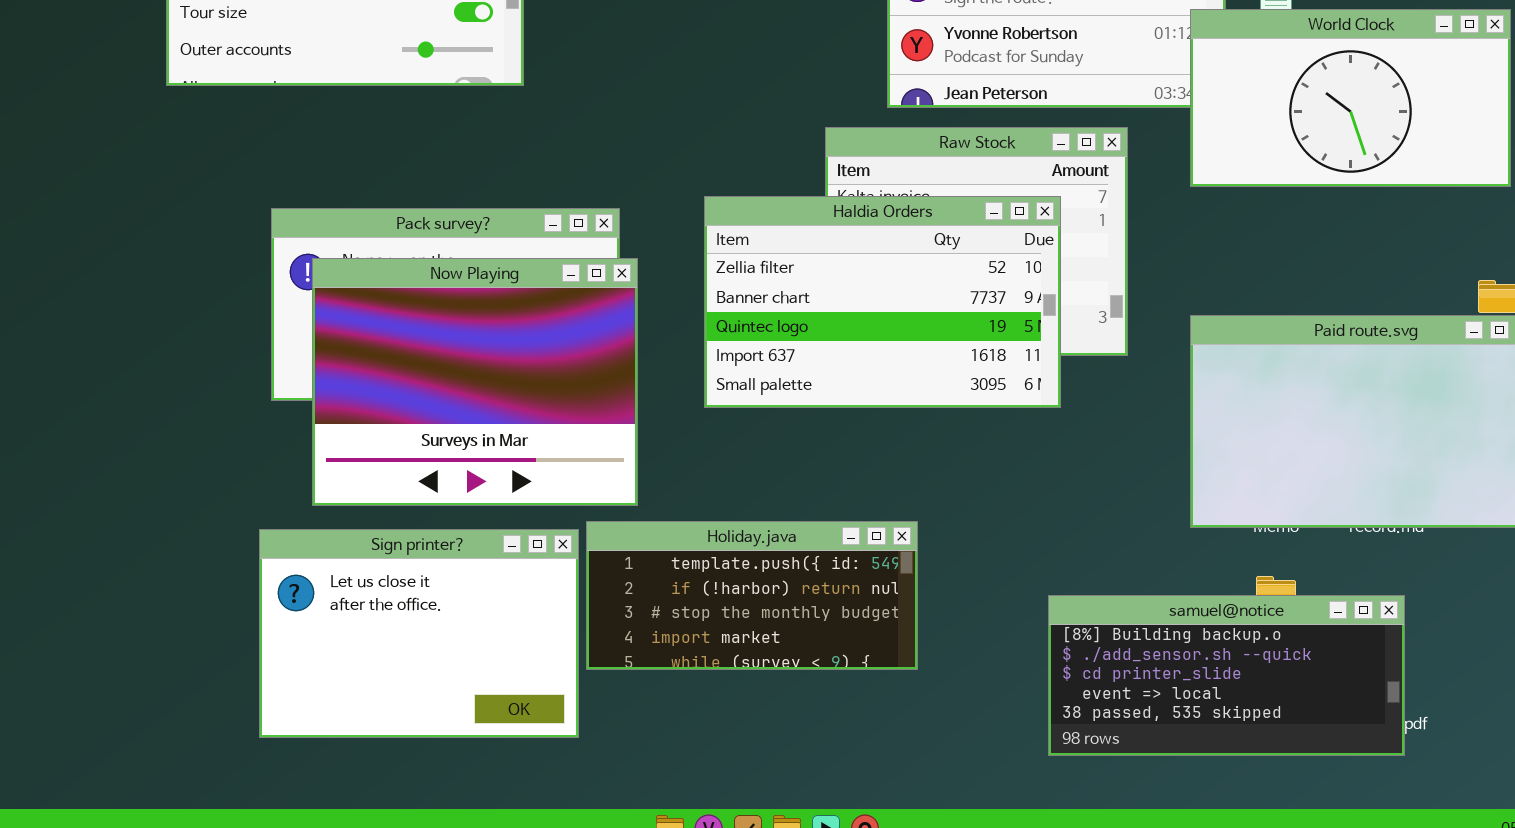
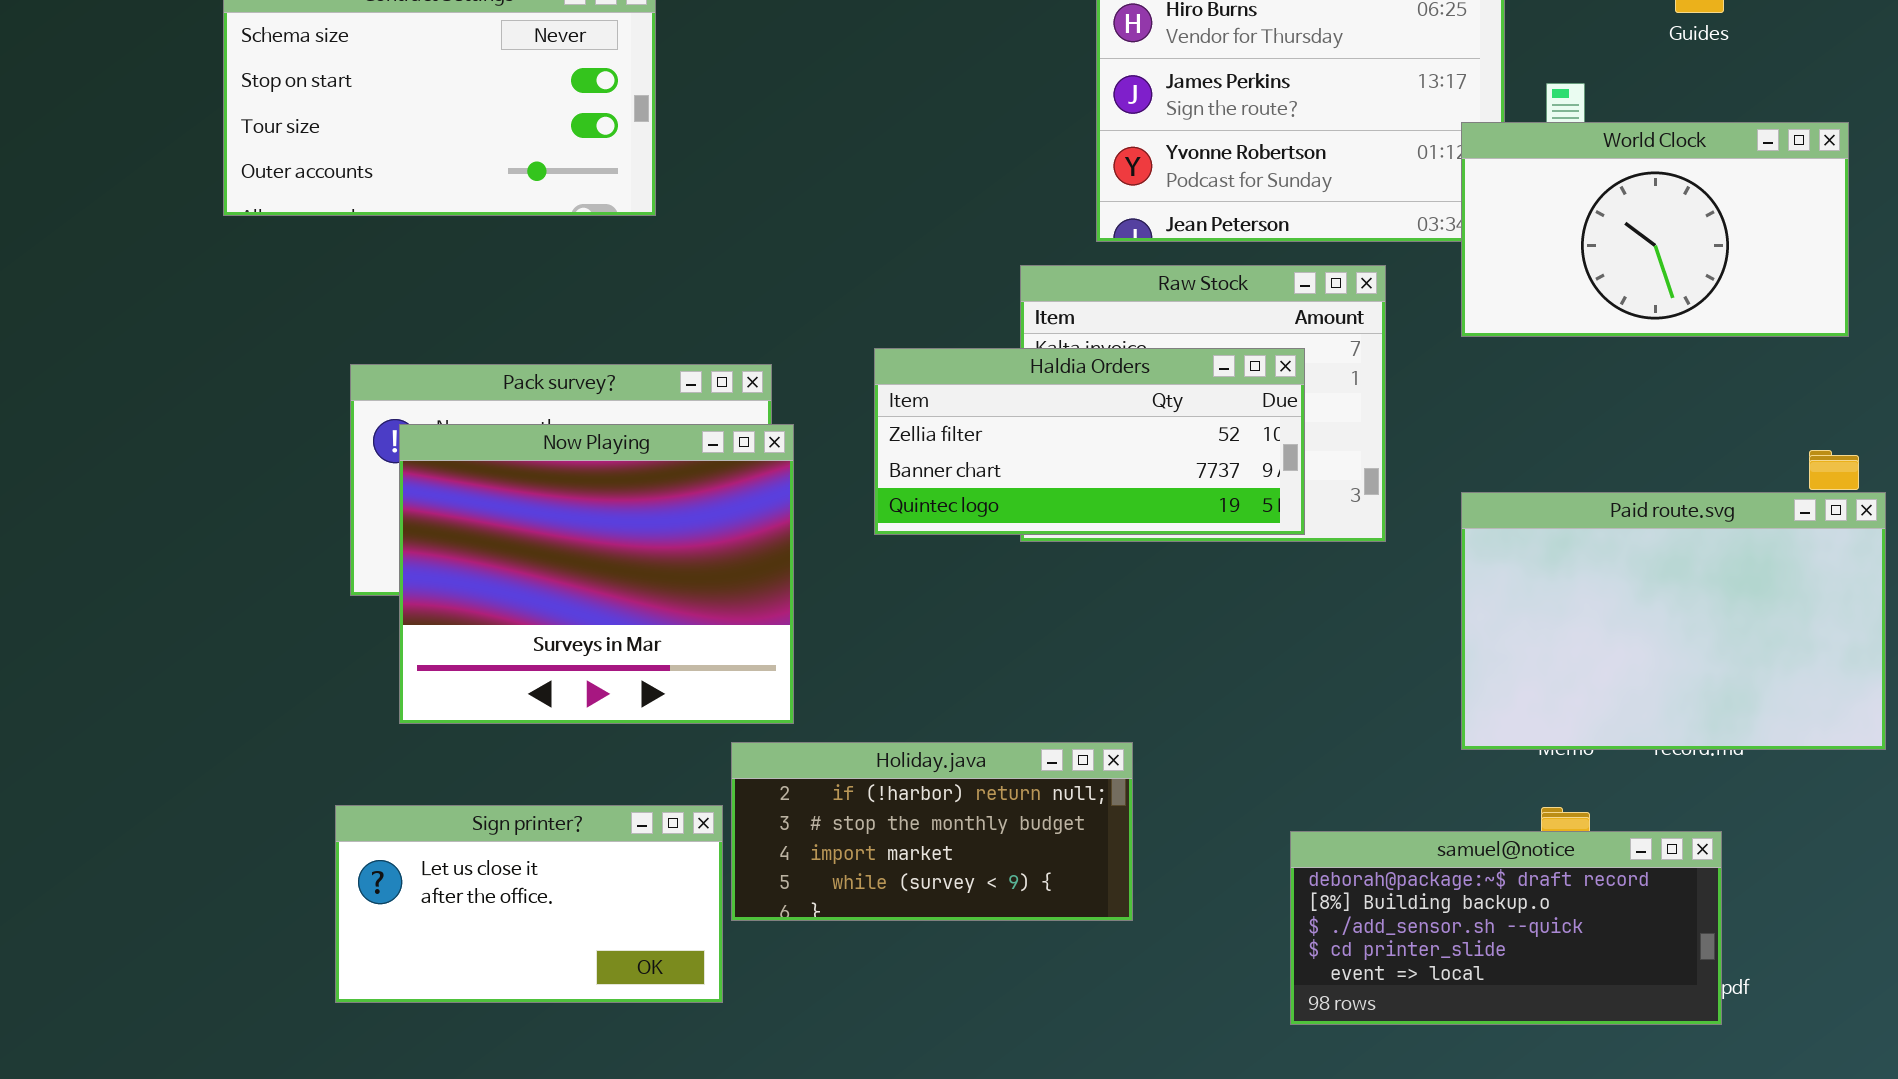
Haldia Orders: [704,196,1061,408] -> [874,348,1305,535], resized
Holiday.java: [586,521,918,670] -> [731,742,1133,921], scrolled down 1 row
Sign printer?: [259,529,579,738] -> [335,805,723,1003], resized
samuel@notice: [1048,595,1405,756] -> [1290,831,1722,1025], scrolled up 1 row

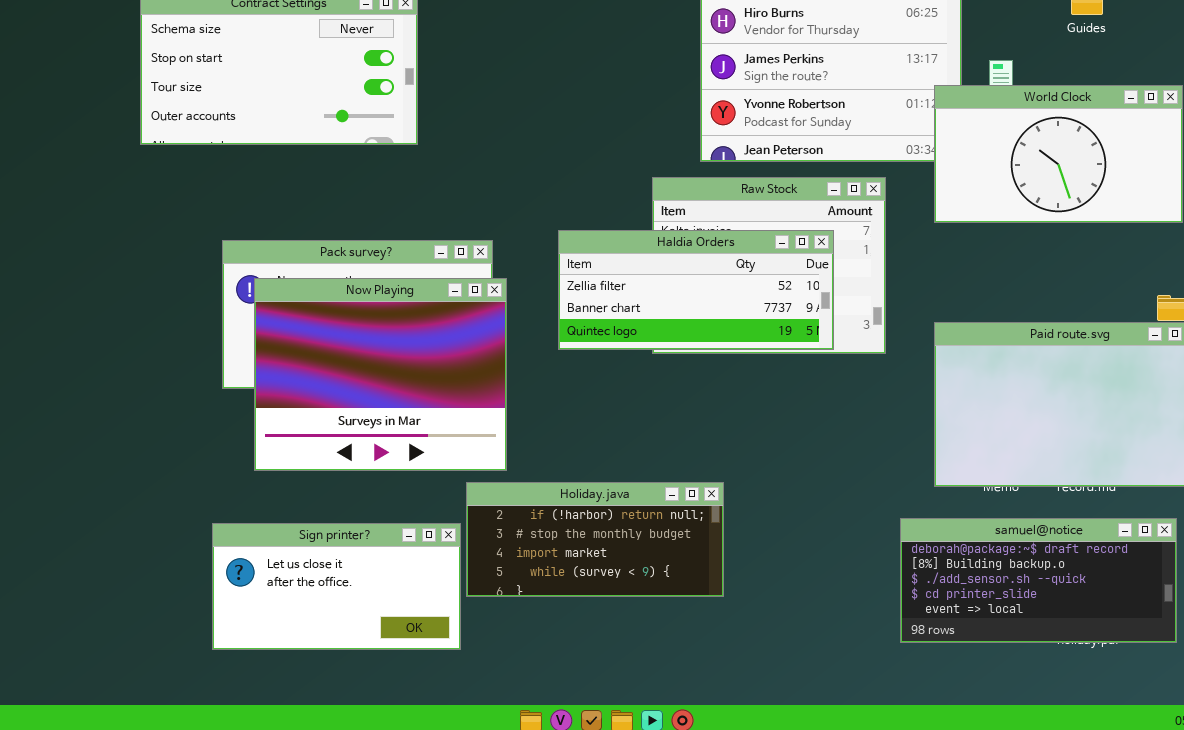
samuel@notice: [1290,831,1722,1025] -> [900,518,1177,643], moved

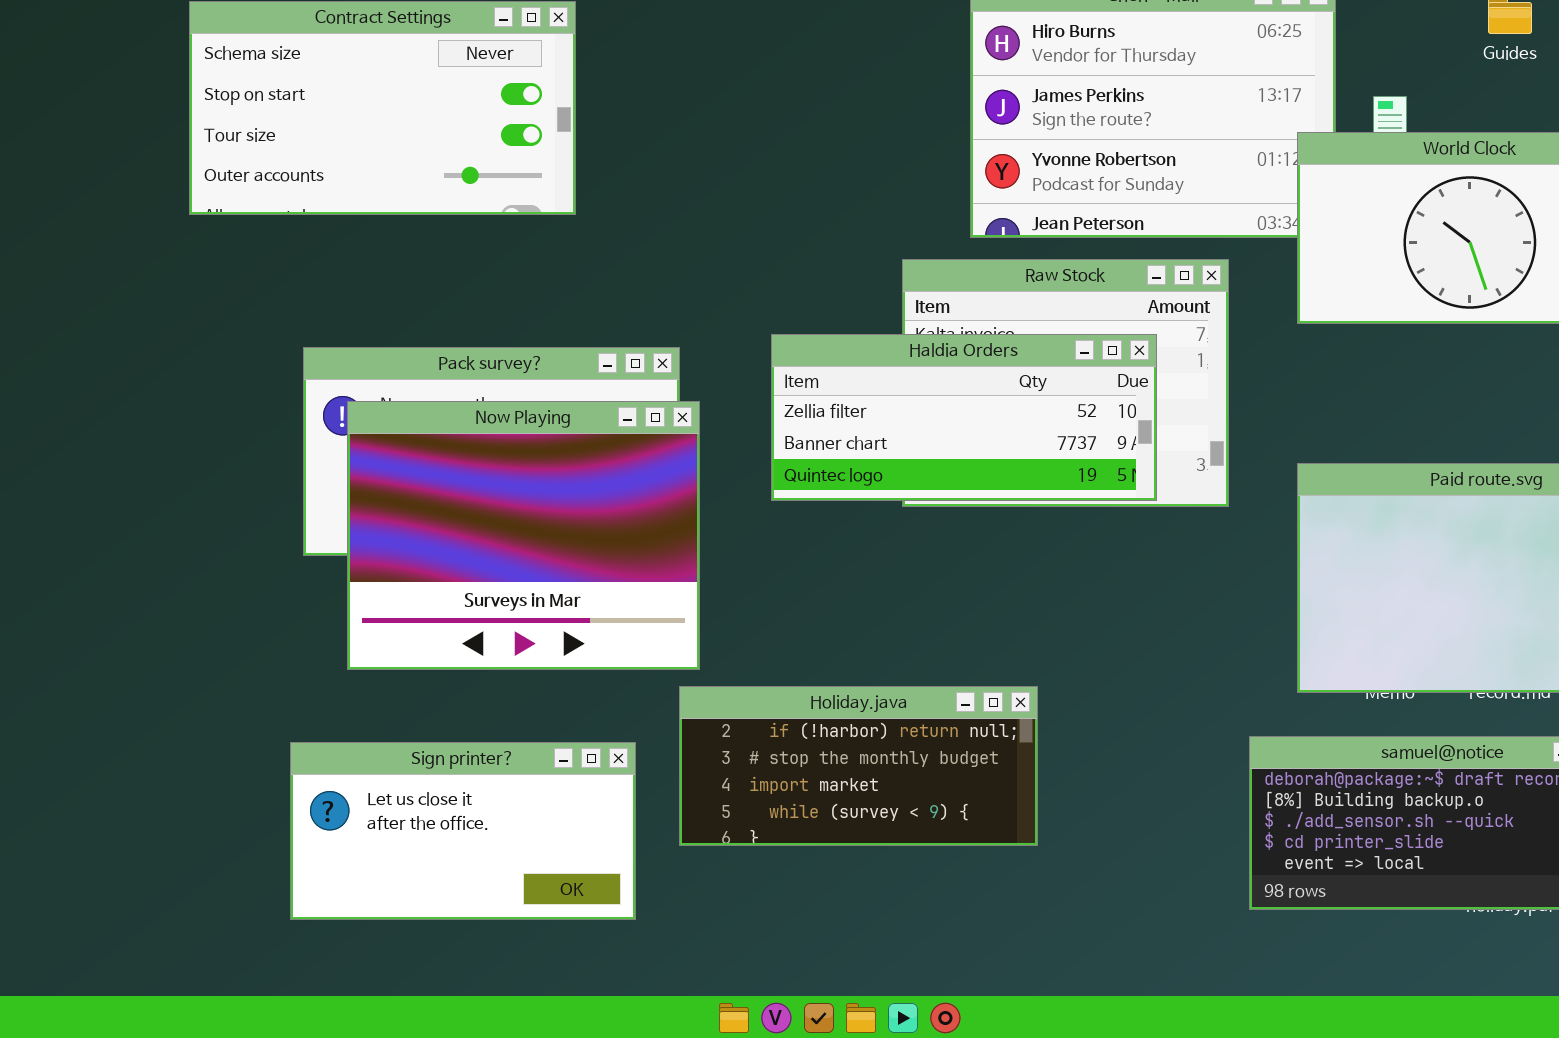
Holiday.java: [466,482,724,597] -> [679,686,1038,846], moved

